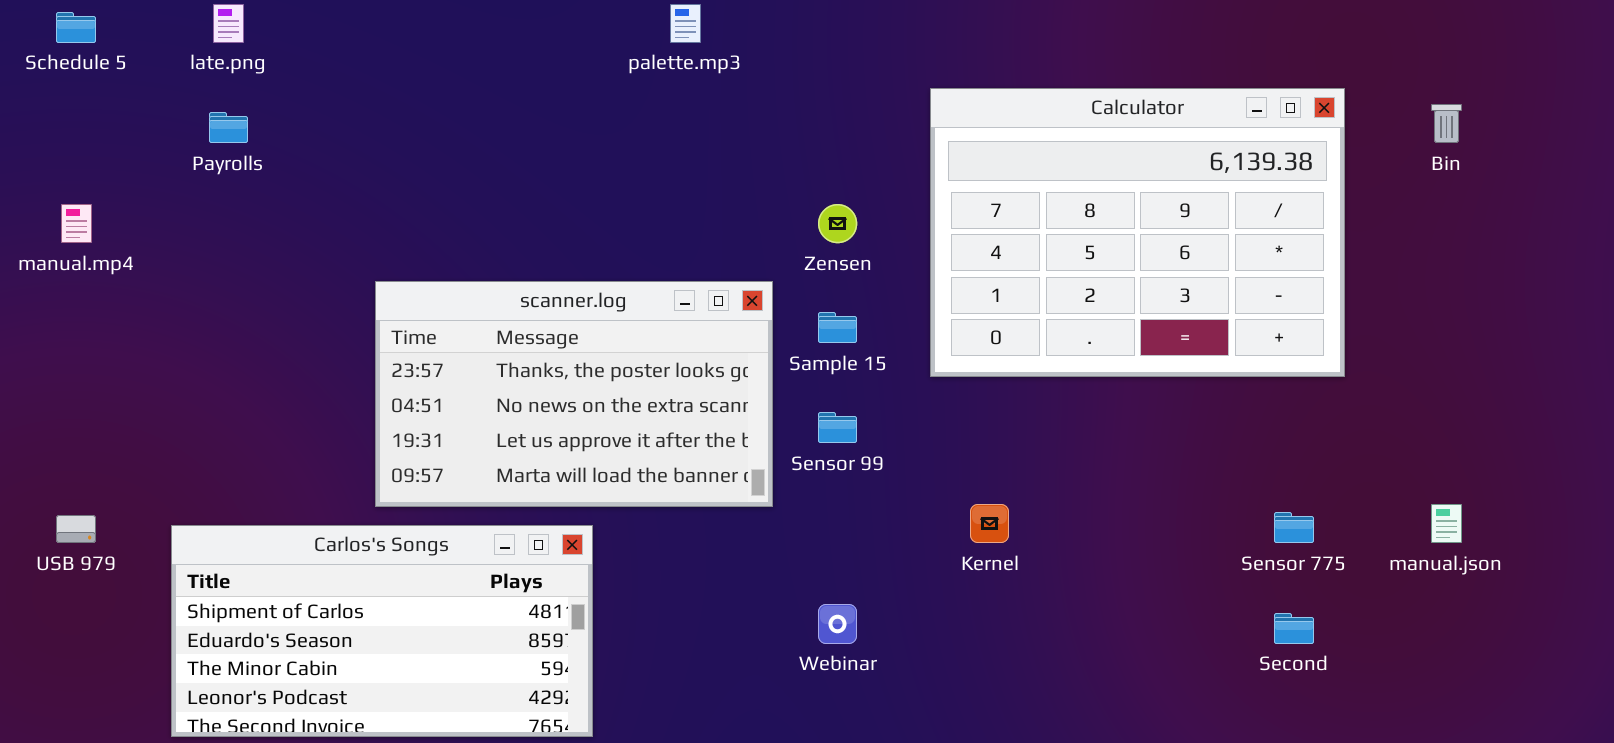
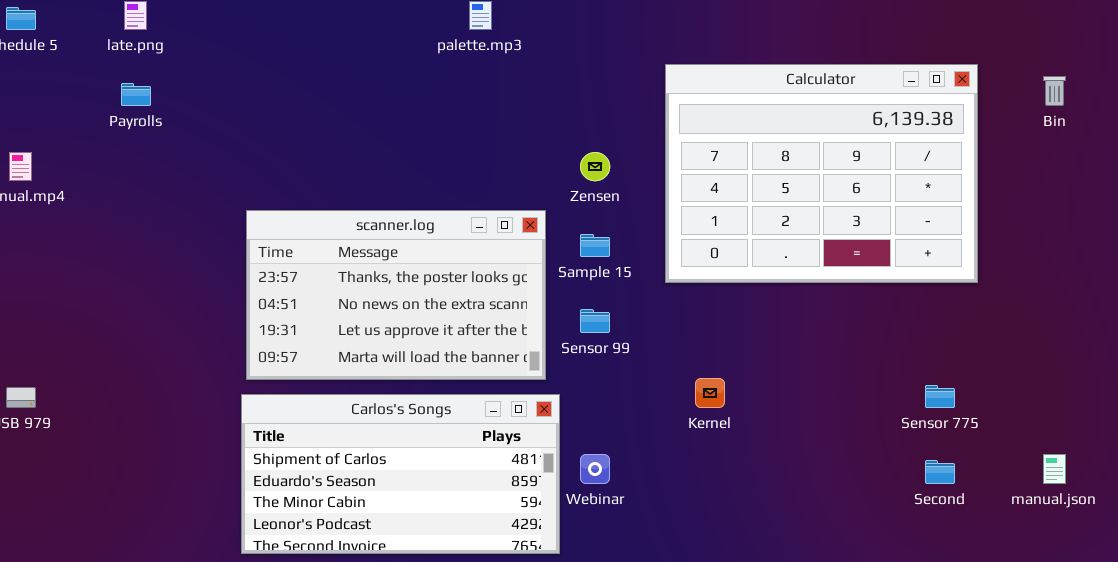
manual.json: [1431,504,1462,543] -> [1043,454,1066,484], moved
Carlos's Songs: [171,525,593,737] -> [241,394,560,554], moved

